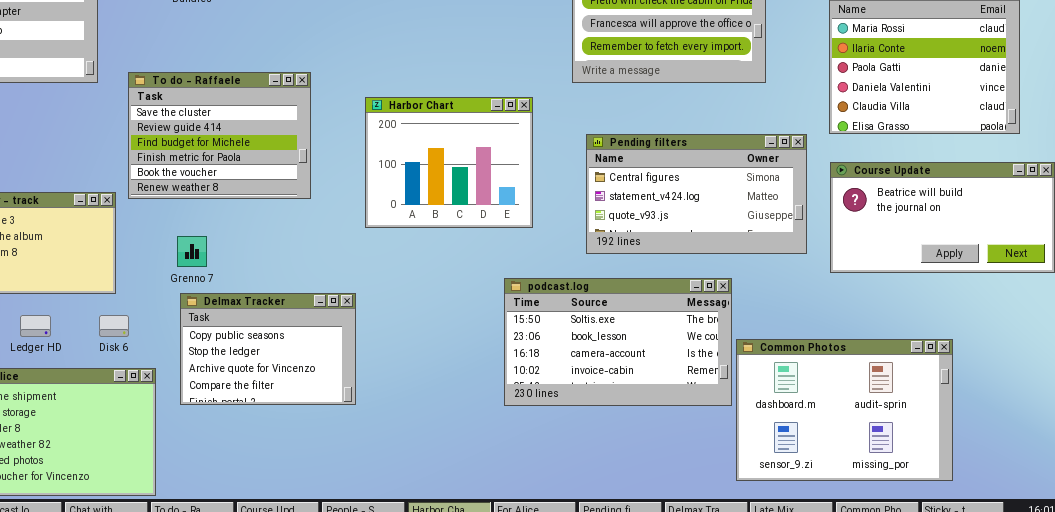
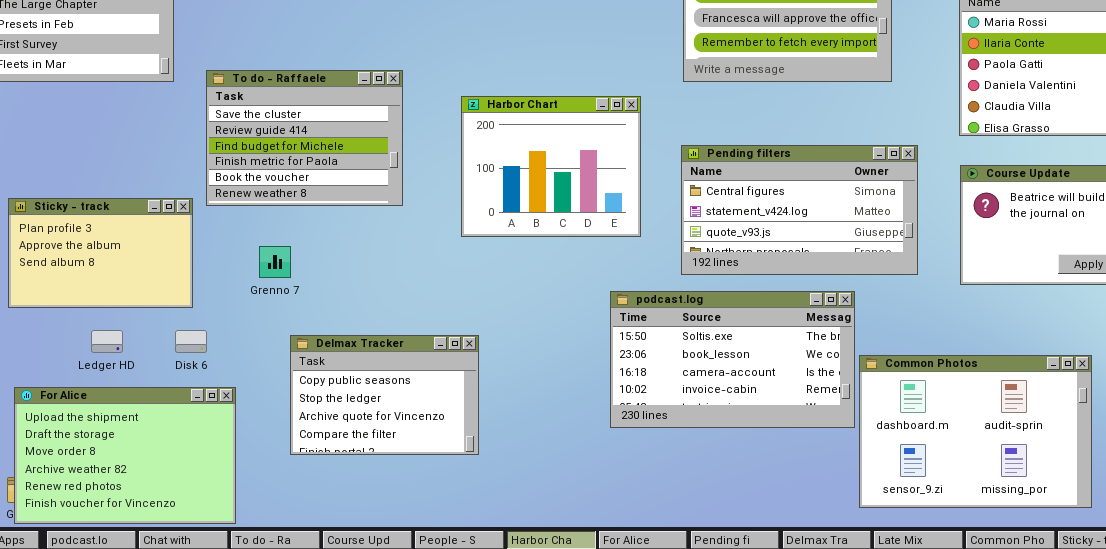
Pending filters: [586,134,807,254] -> [681,145,918,275], moved
Delmax Tracker: [180,293,356,405] -> [290,335,479,455], moved

